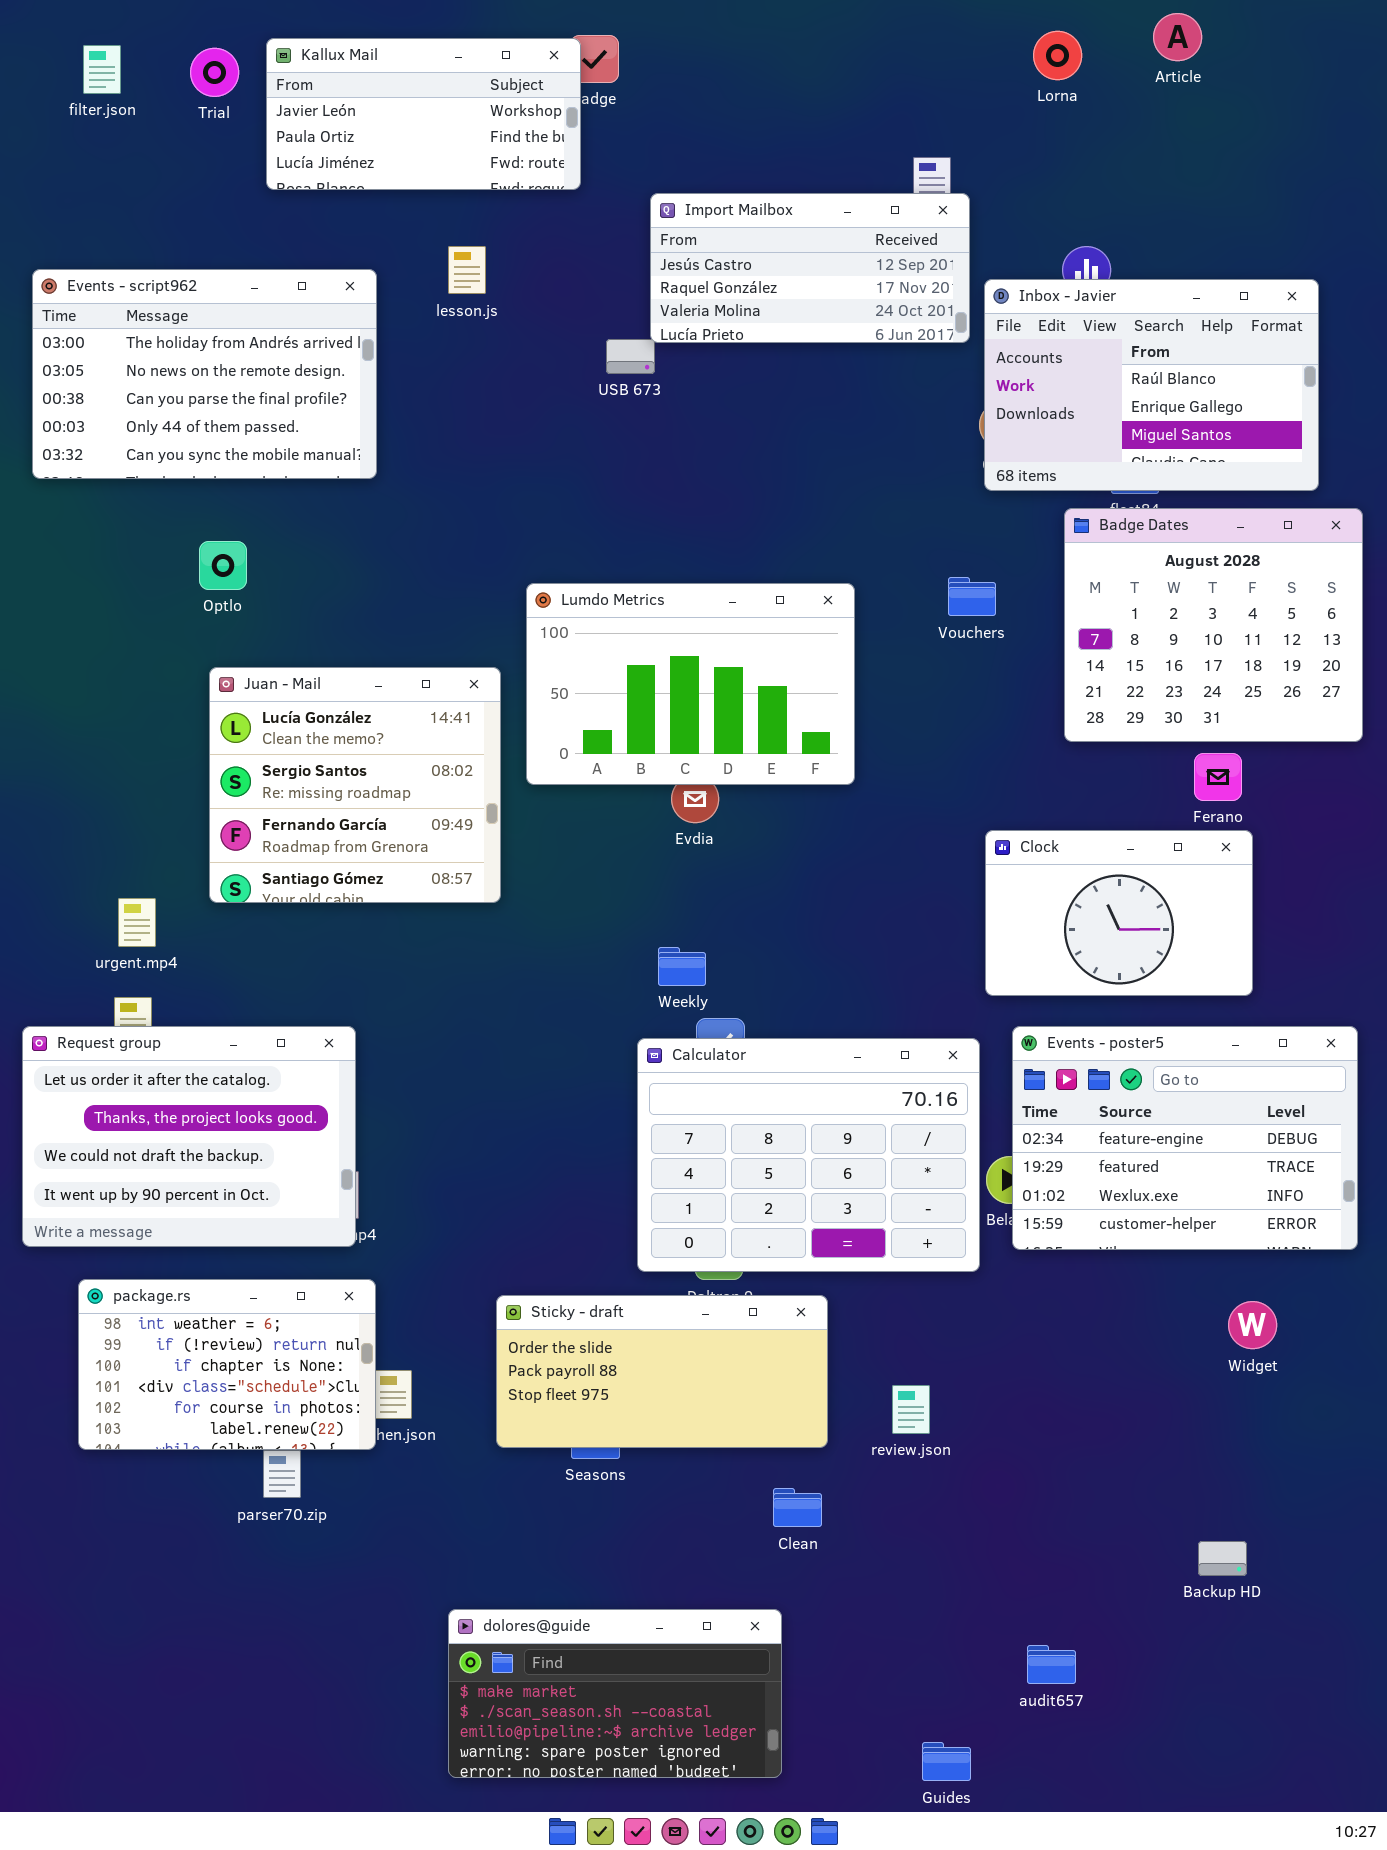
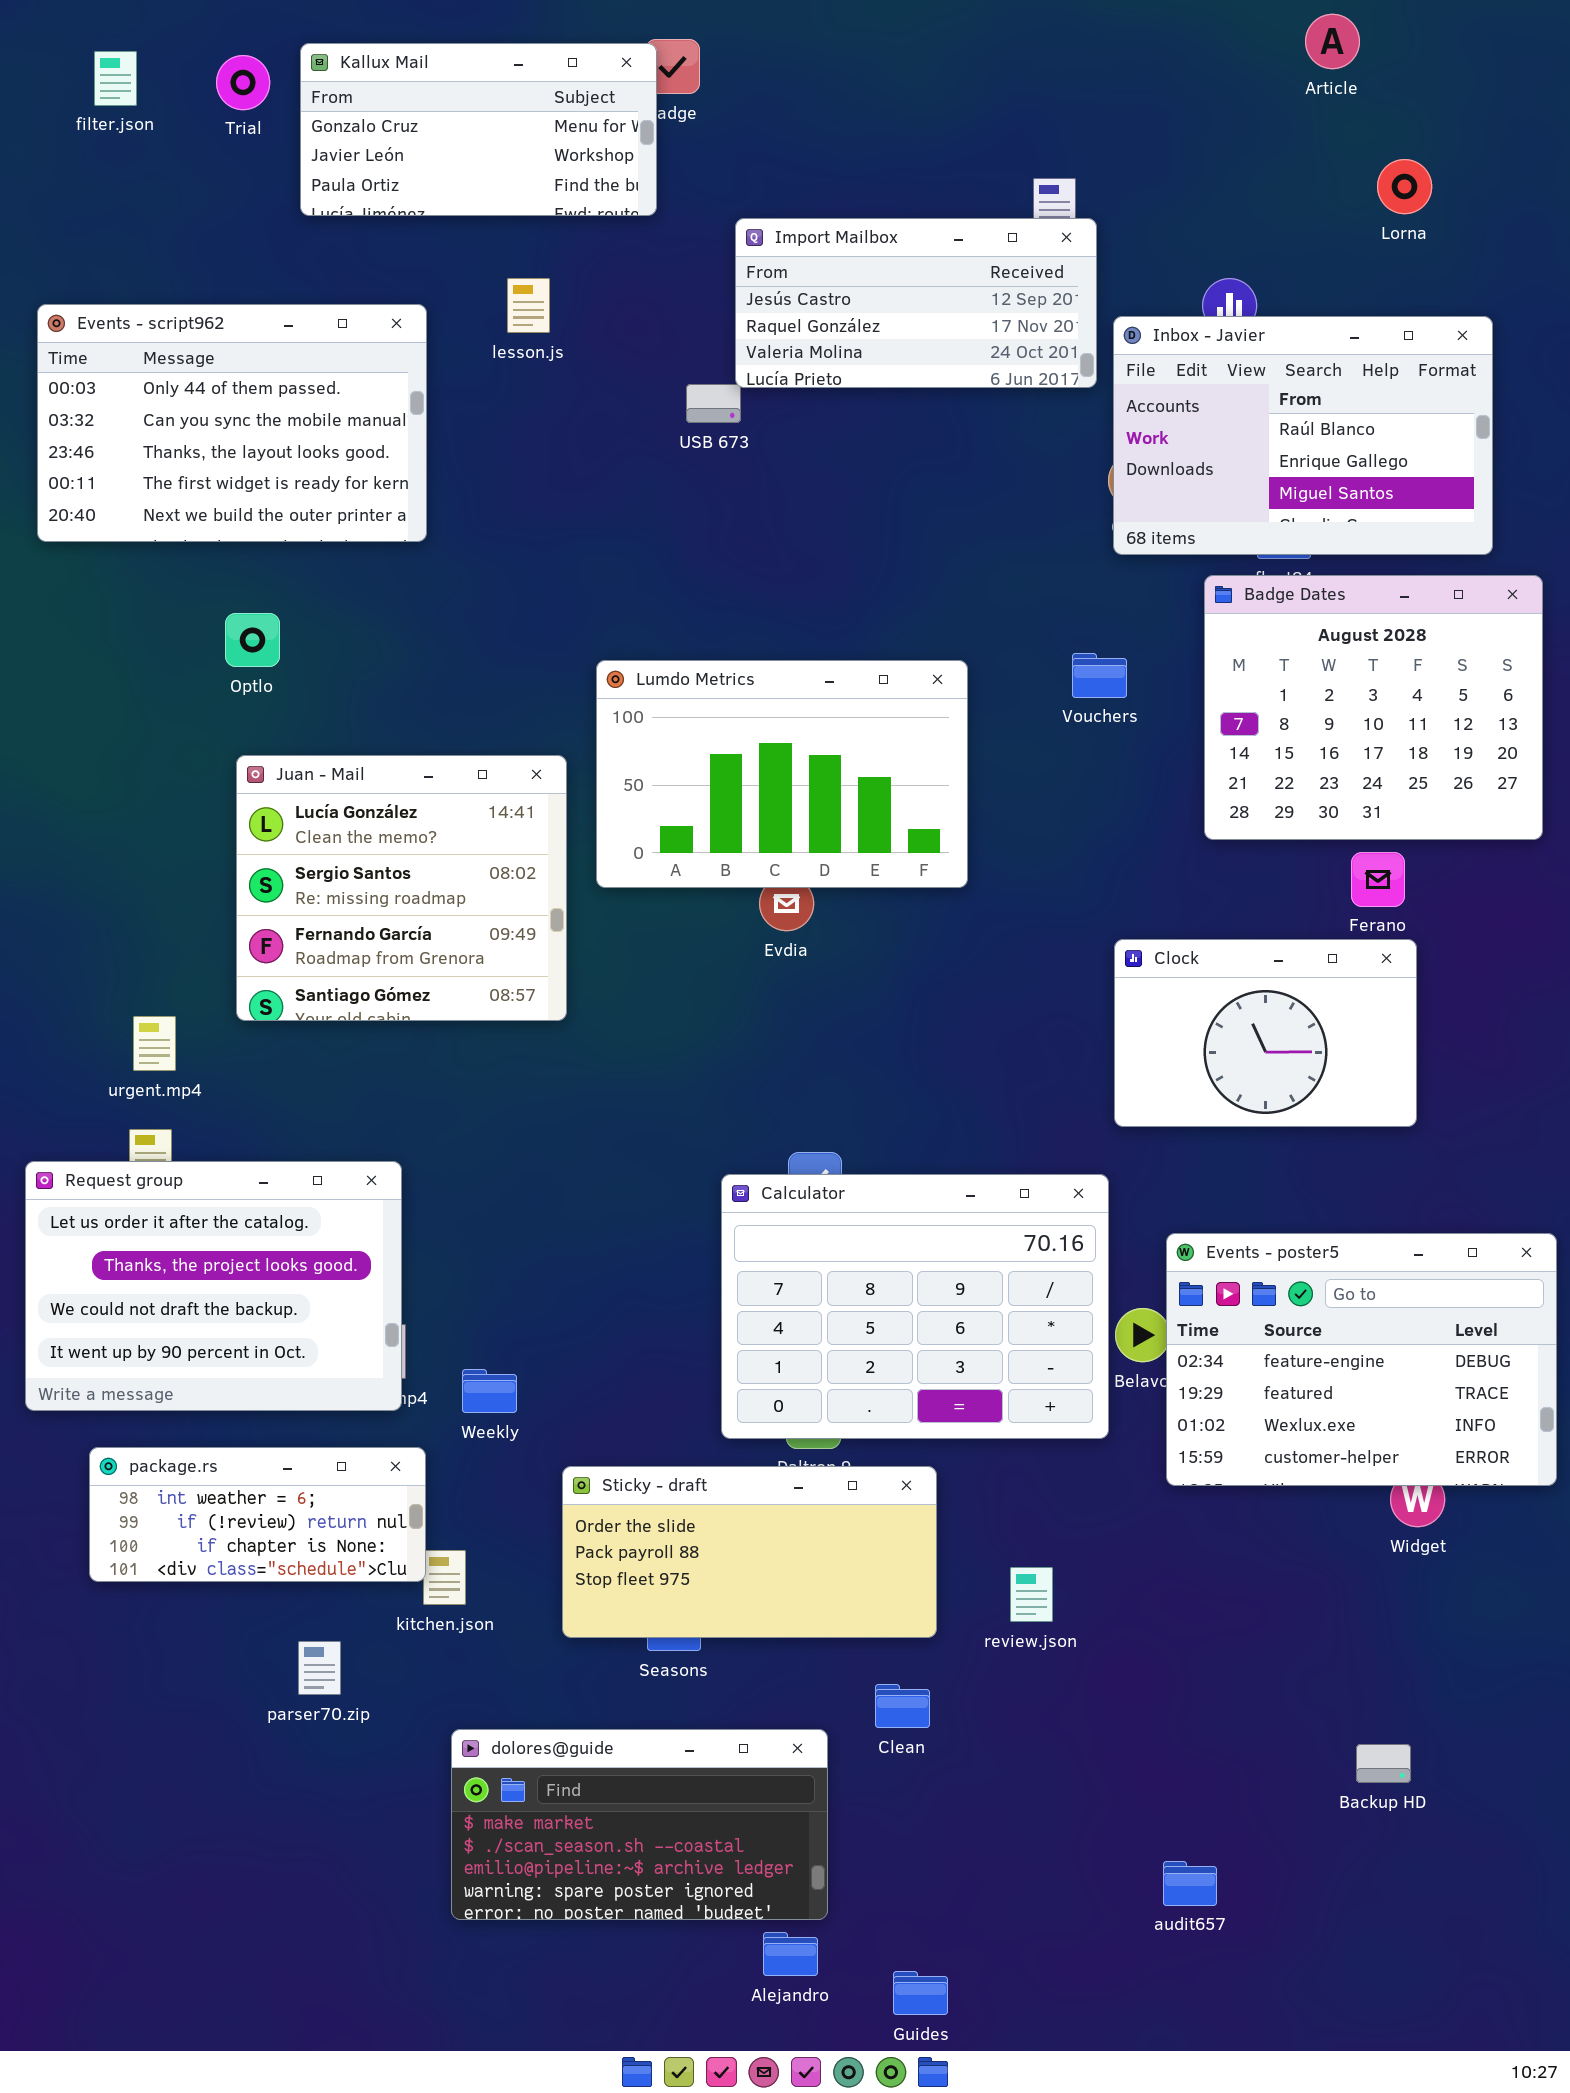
Lorna: [1033,31,1082,80] -> [1377,159,1432,214], moved
Kallux Mail: [266,38,581,190] -> [300,43,657,216], scrolled up 1 row
Events - script962: [32,269,377,479] -> [37,304,427,542], scrolled down 3 rows
Weekly: [658,947,706,986] -> [462,1369,517,1413], moved
Events - poster5: [1012,1026,1358,1250] -> [1166,1233,1557,1486], moved
package.rs: [78,1279,376,1450] -> [89,1447,426,1582], resized
dolores@guide: [448,1609,782,1778] -> [451,1729,828,1920], moved
Guides: [922,1742,971,1781] -> [893,1971,948,2015], moved

